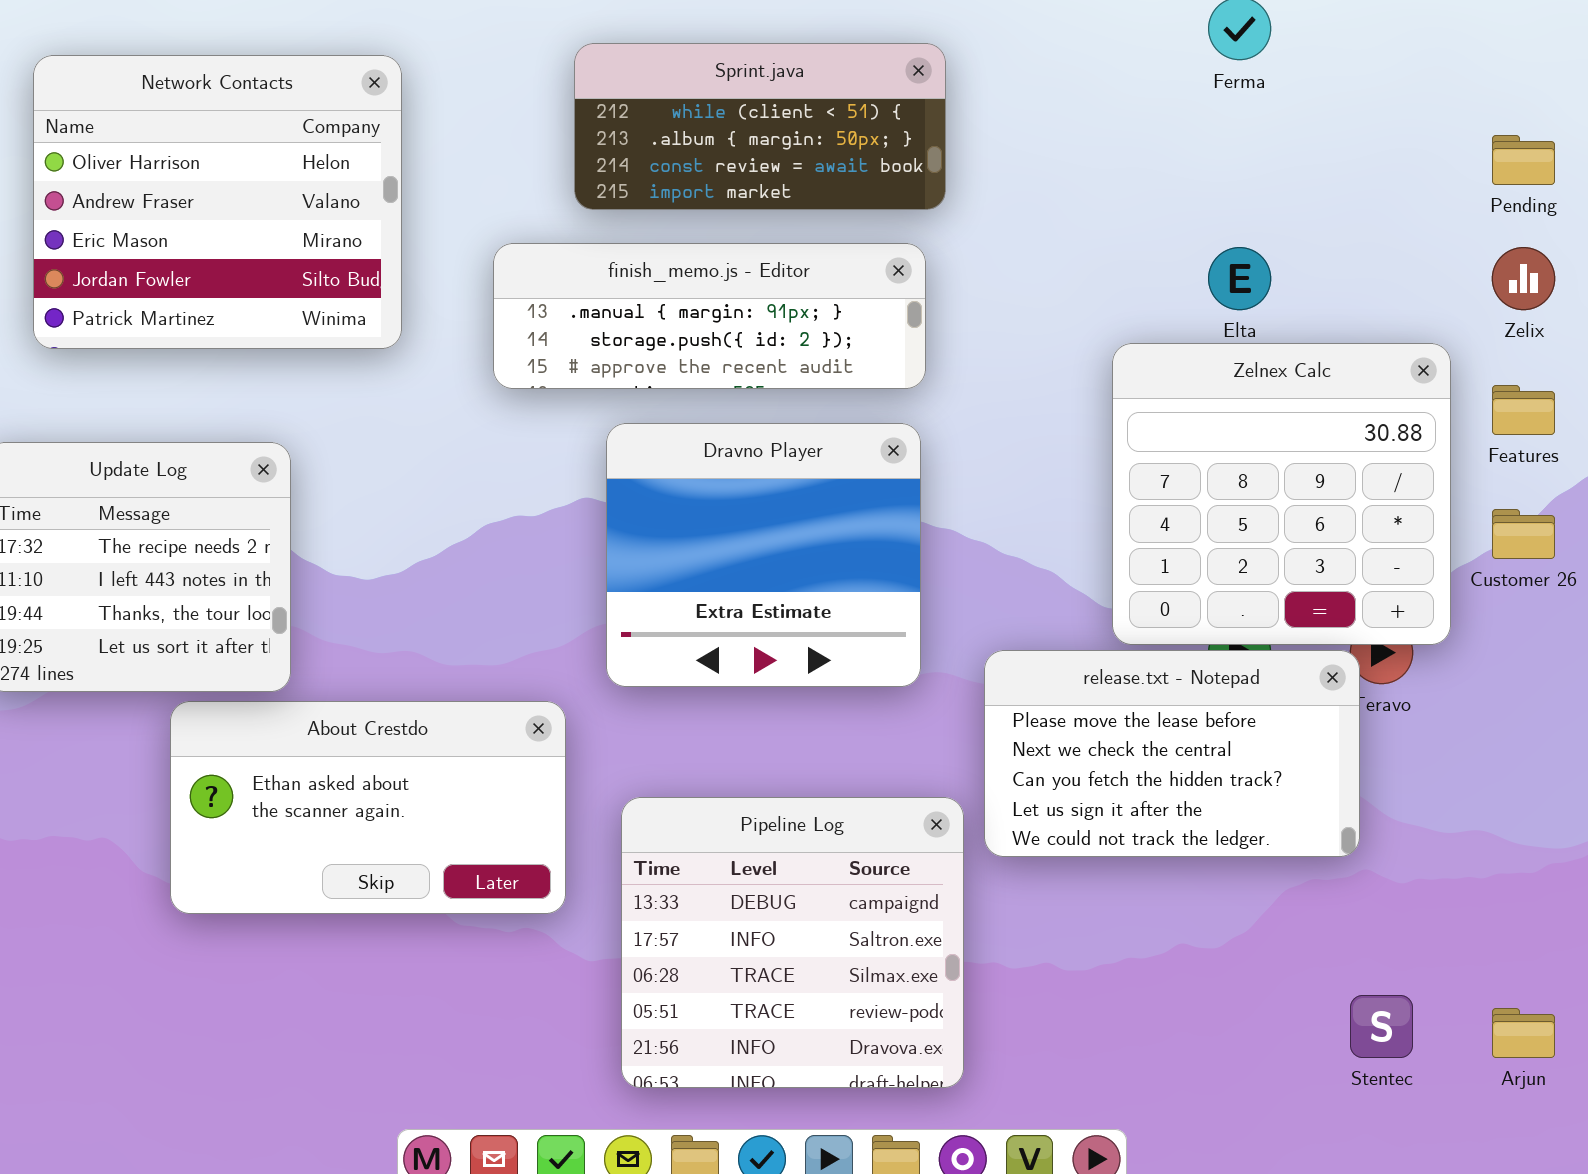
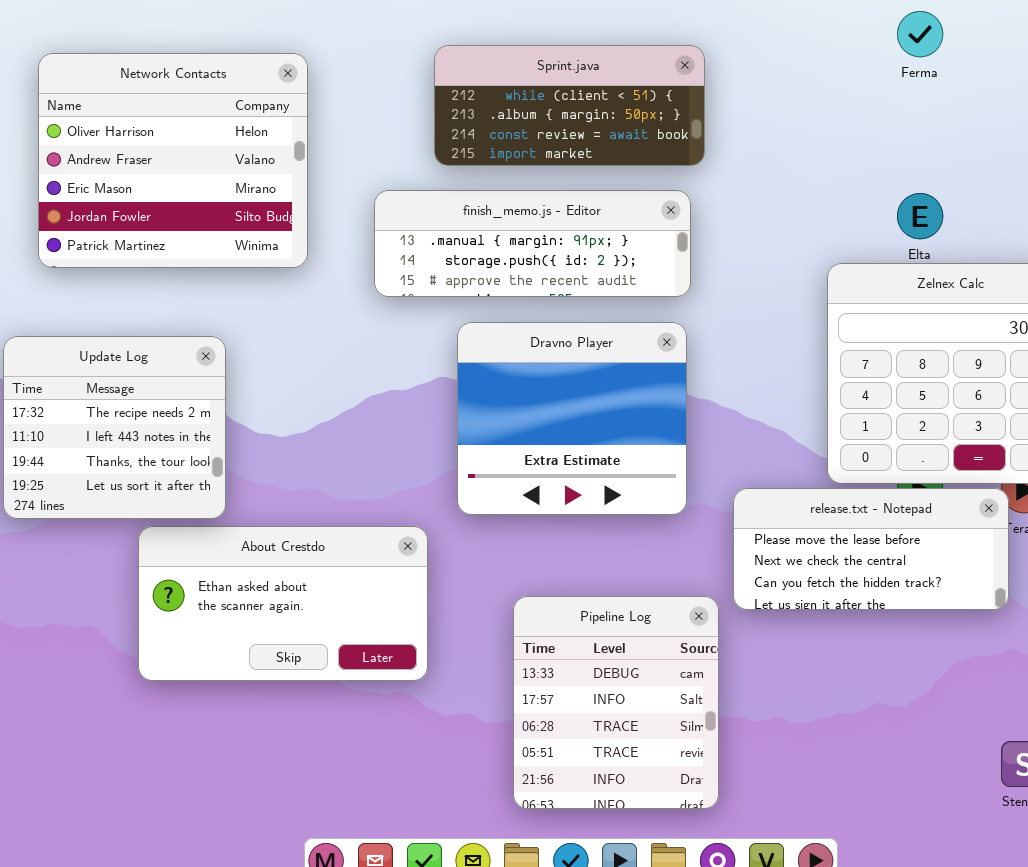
release.txt - Notepad: [984,650,1360,857] -> [733,488,1009,610], resized
Pipeline Log: [621,797,964,1088] -> [513,596,719,809], resized

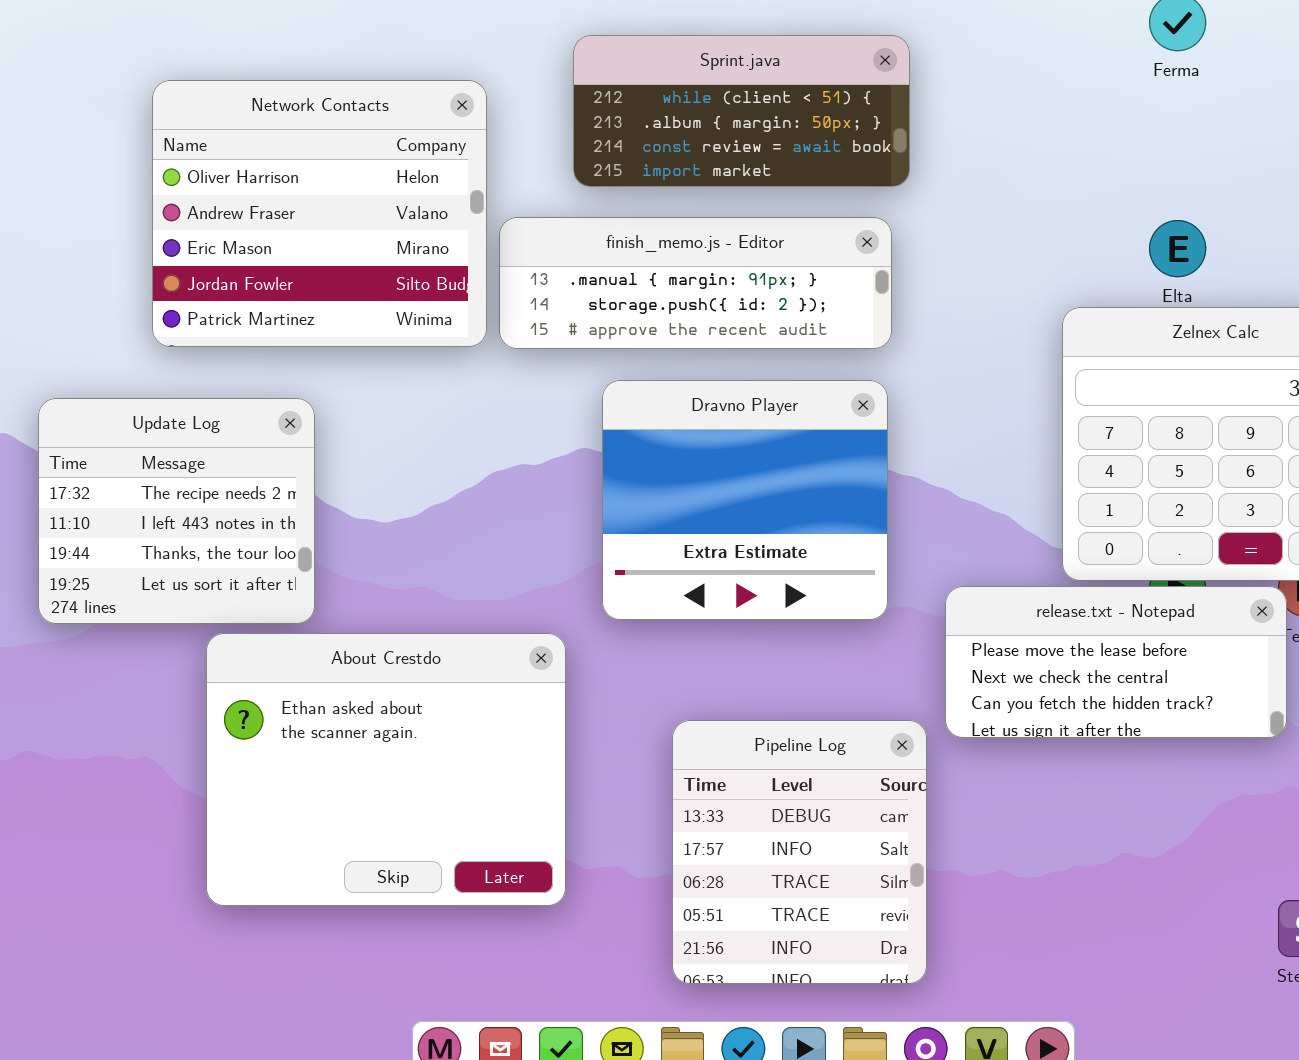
Network Contacts: [38,53,308,268] -> [152,80,487,347], moved
About Crestdo: [138,526,428,681] -> [206,633,566,906], resized

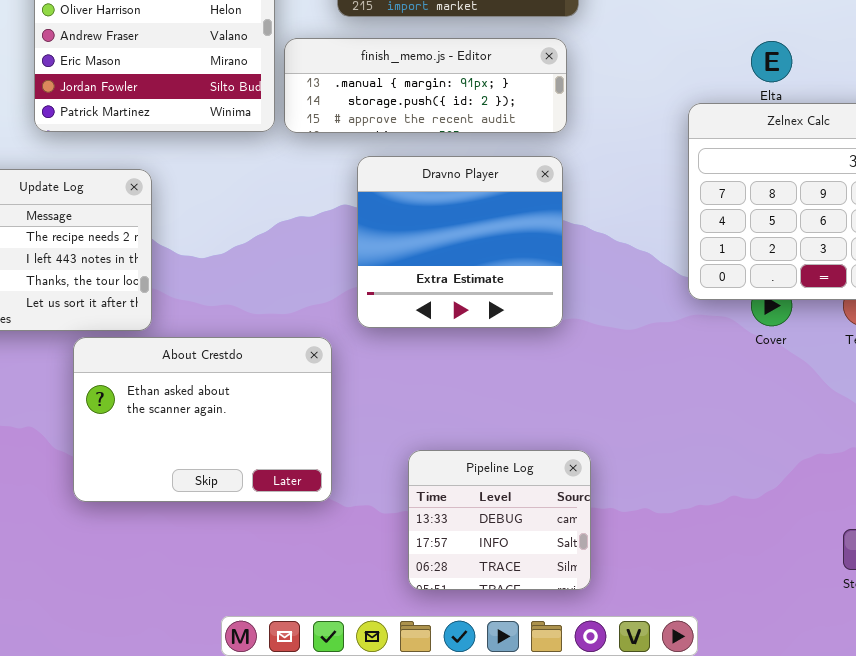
release.txt - Notepad: [945,586,1287,738] -> none, closed
About Crestdo: [206,633,566,906] -> [73,337,332,502], resized
Pipeline Log: [672,720,927,984] -> [408,450,591,590], resized

